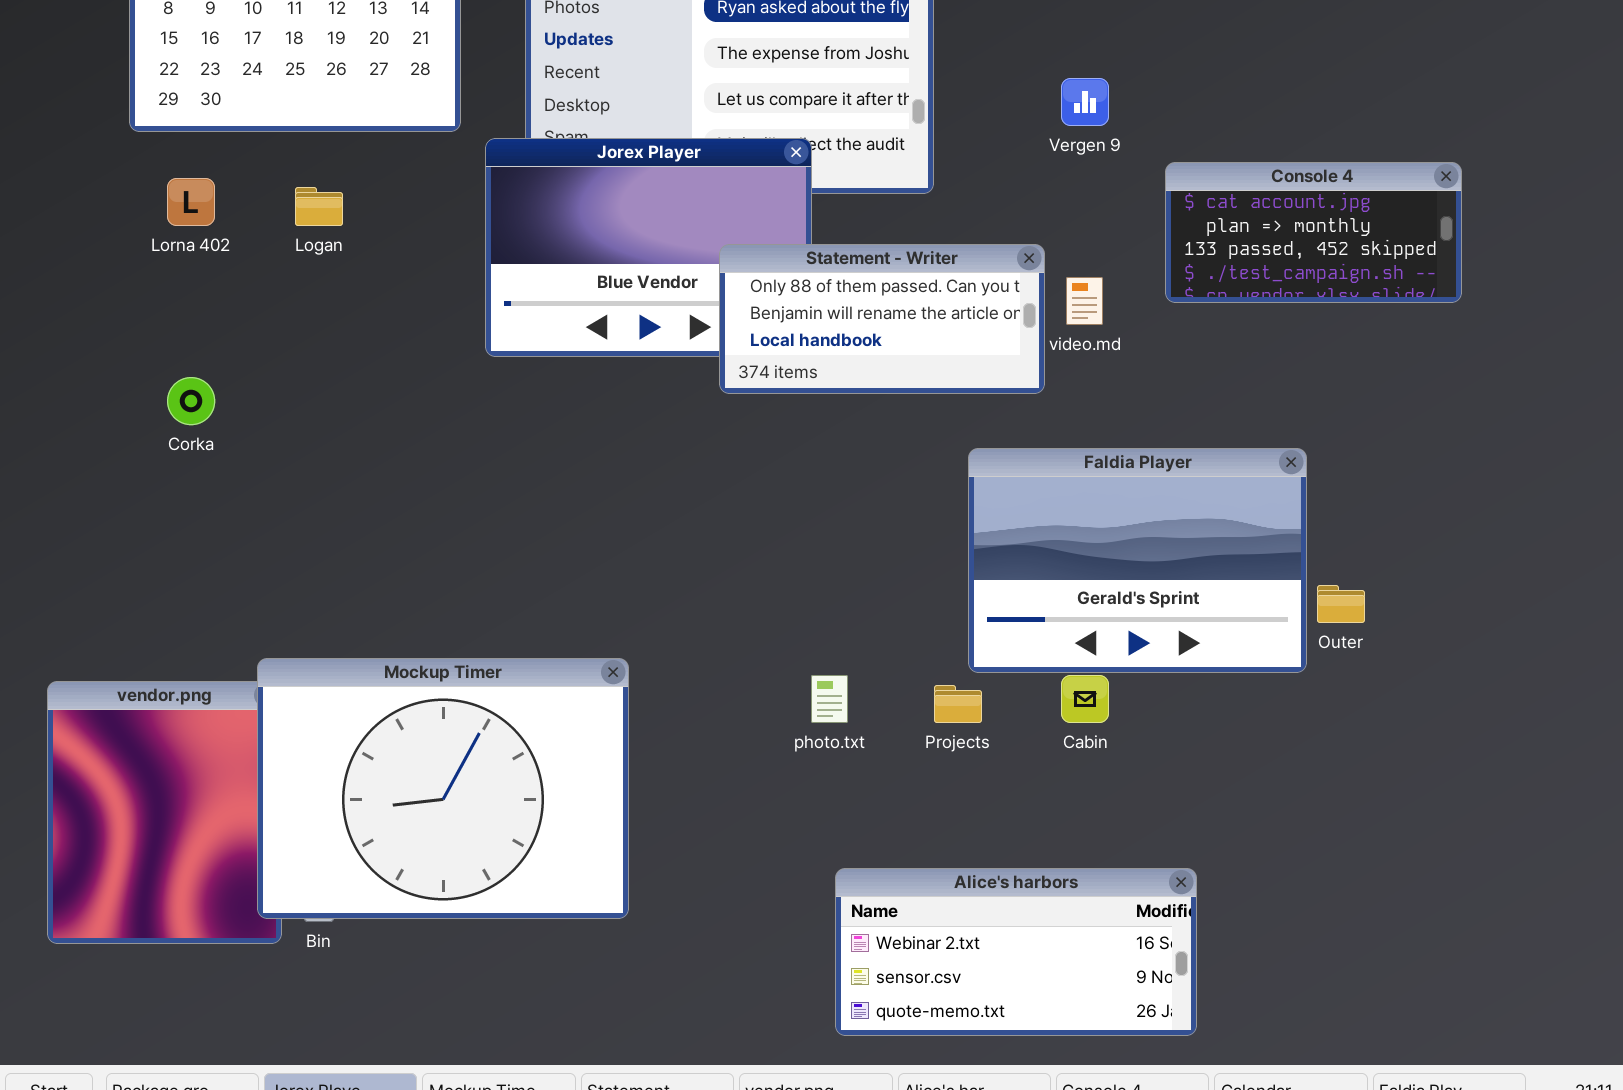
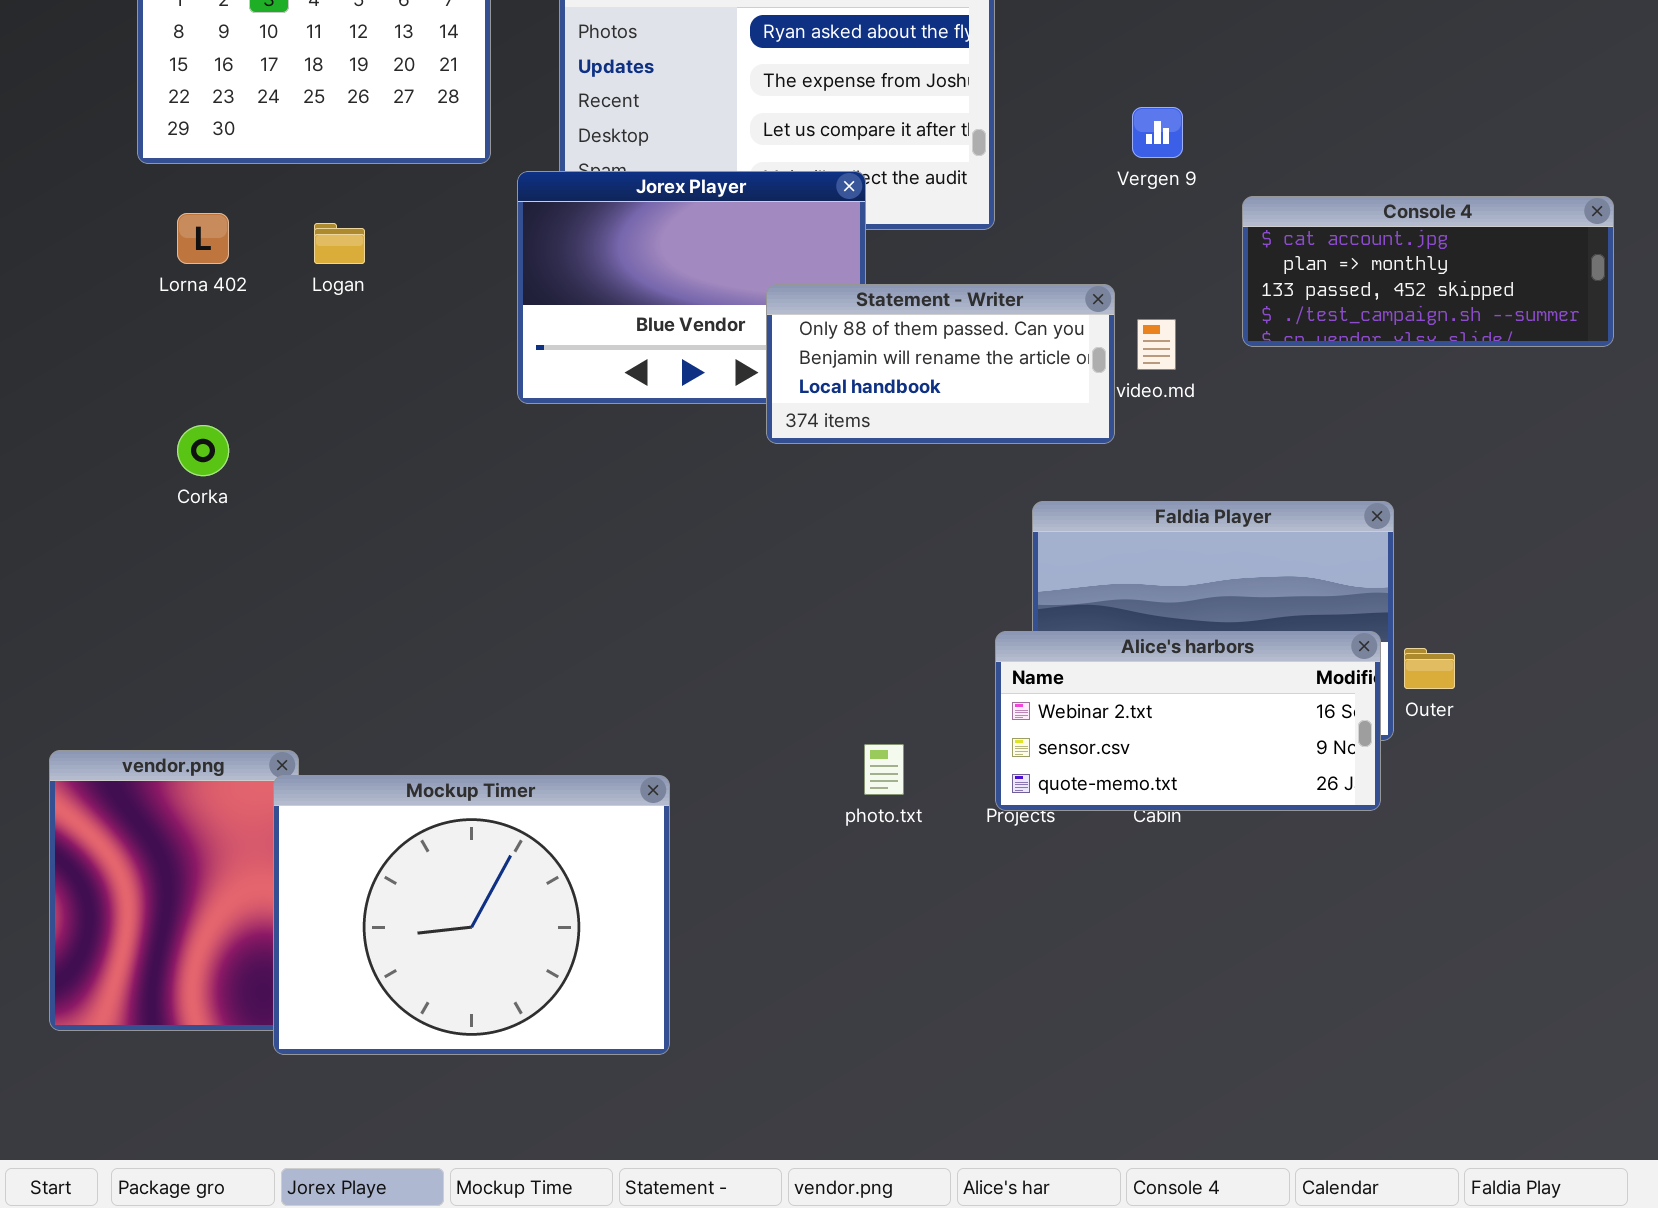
Console 4: [1165,162,1462,303] -> [1242,196,1614,347], resized
Mockup Timer: [257,658,629,919] -> [273,775,670,1055], moved
Alice's harbors: [835,868,1197,1036] -> [995,631,1381,811], moved

